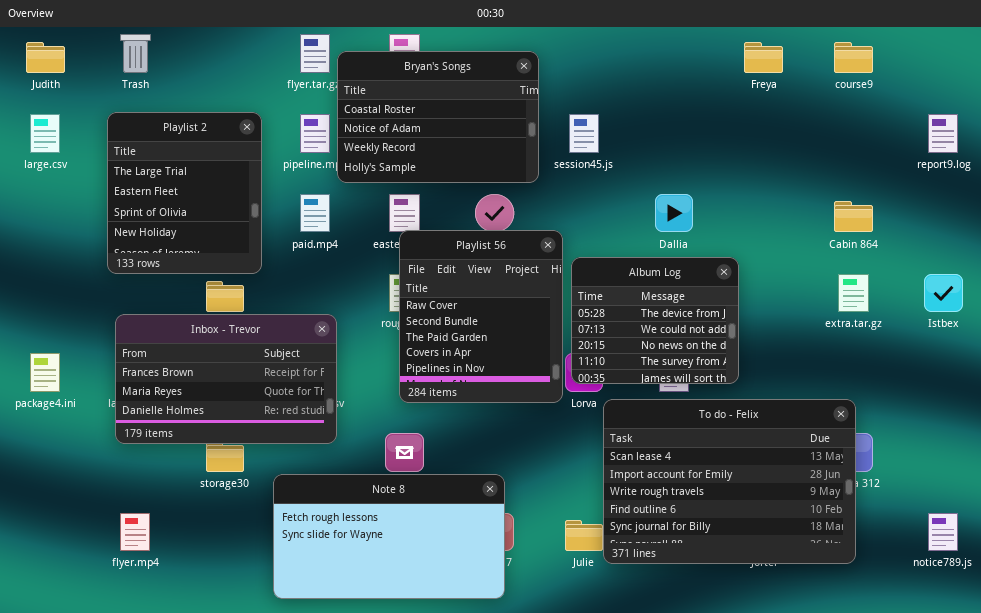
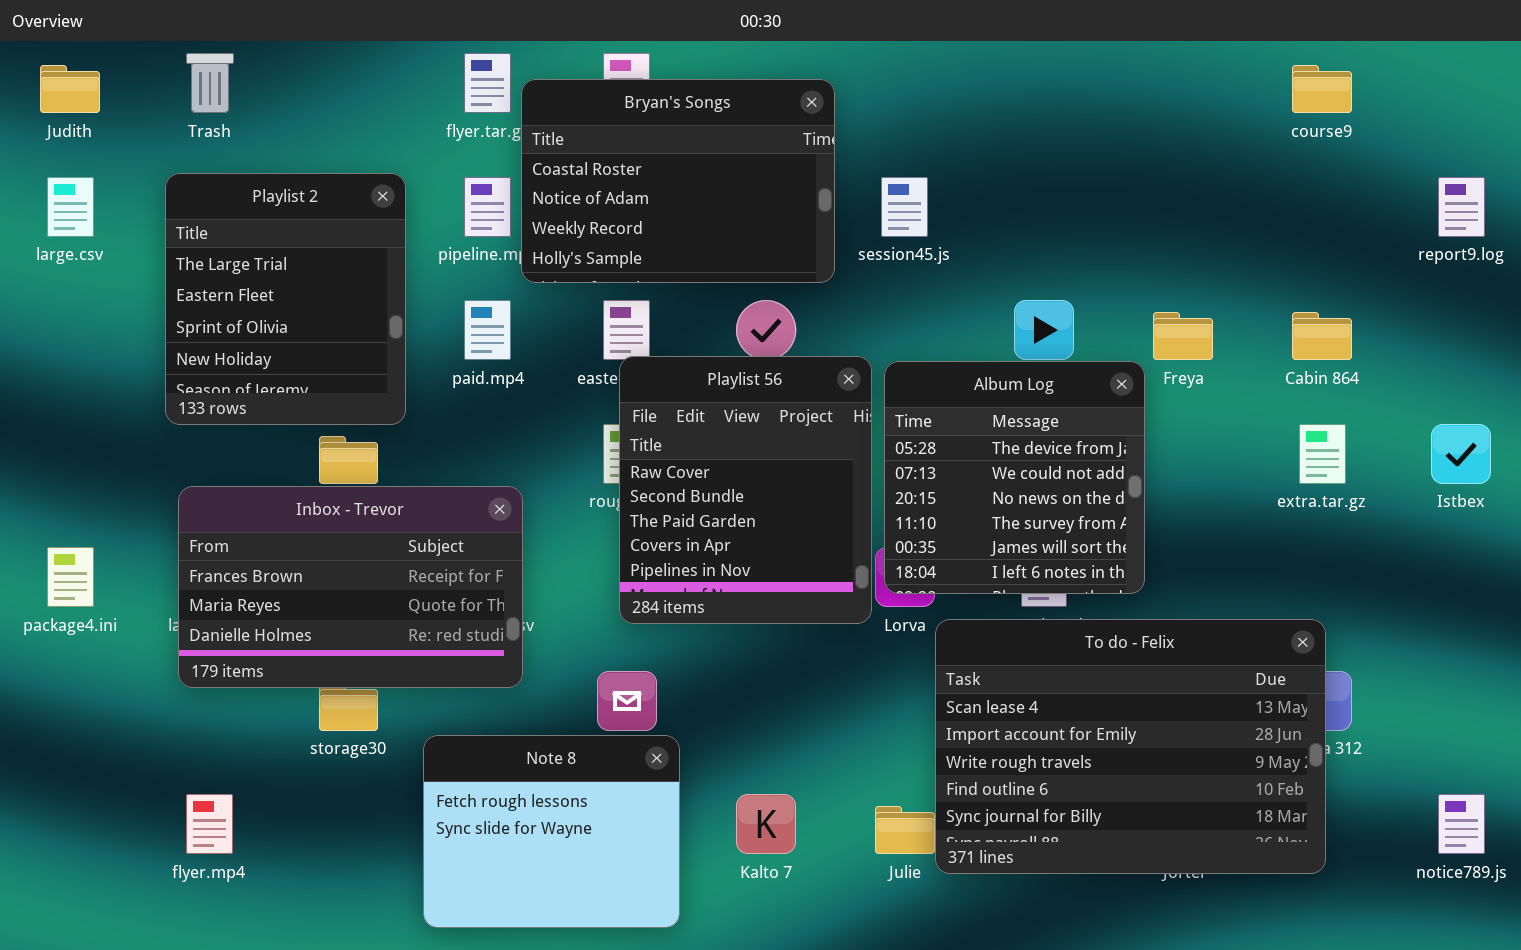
Freya: [744,42,783,73] -> [1153,312,1213,360], moved
Album Log: [571,257,739,384] -> [884,361,1145,594], resized
Note 8: [273,474,505,599] -> [423,735,680,928], resized

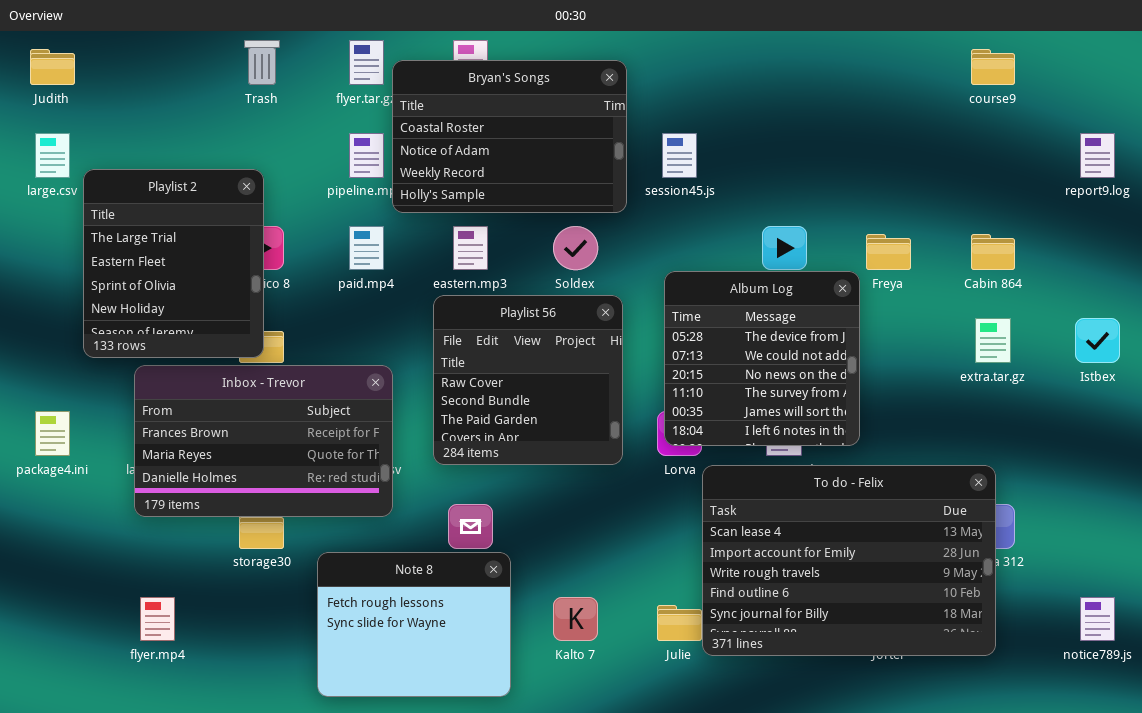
Trash: [186,53,234,113] -> [244,40,280,85], moved
Playlist 2: [165,173,406,425] -> [83,169,264,358], moved
Playlist 56: [619,356,872,624] -> [433,295,623,465], moved, resized

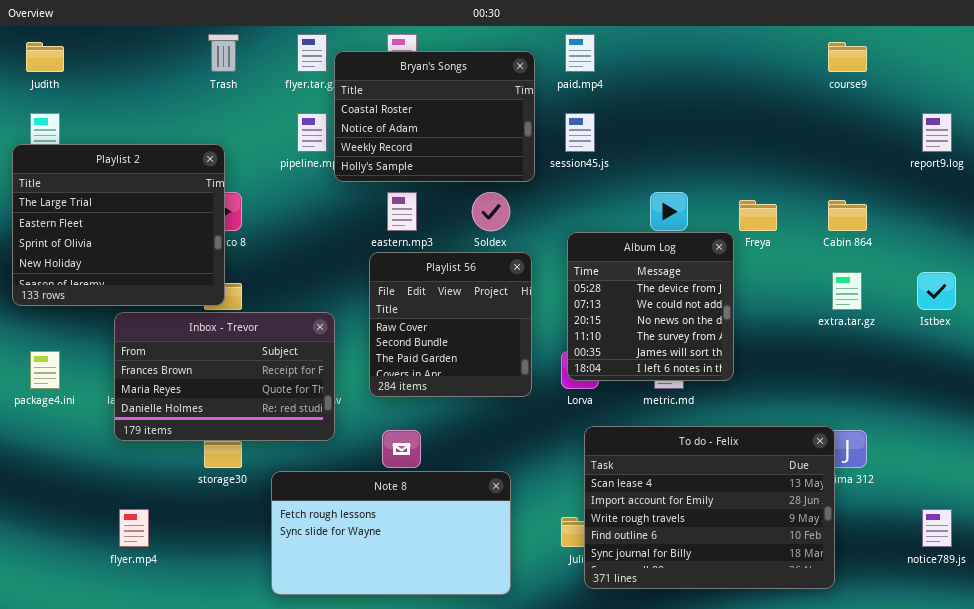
Playlist 2: [83,169,264,358] -> [12,144,225,306], resized
paid.mp4: [349,226,384,270] -> [565,34,595,72], moved
To do - Felix: [702,465,996,656] -> [584,426,835,589], moved
Note 8: [317,552,511,697] -> [271,471,511,595], resized

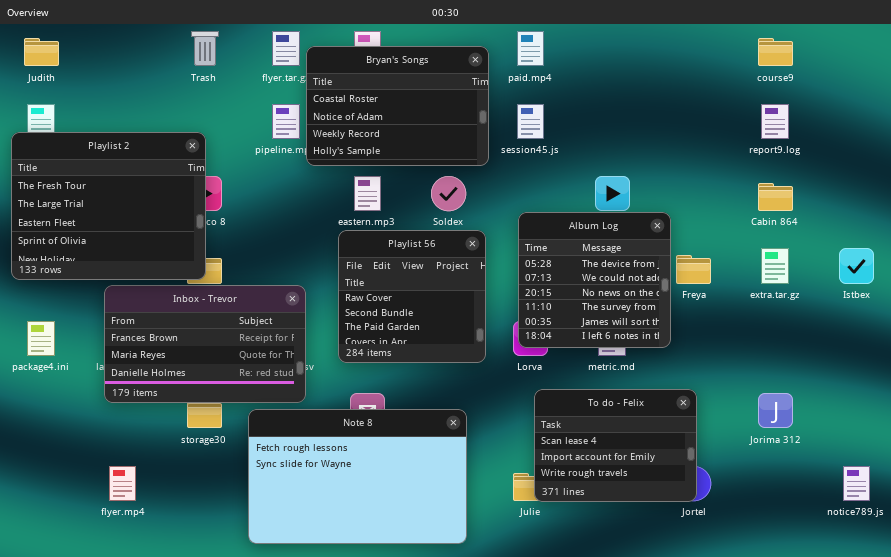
report9.log: [922,113,952,152] -> [761,104,789,139], moved
Playlist 2: [12,144,225,306] -> [11,132,206,280], scrolled up 1 row
Freya: [739,200,777,231] -> [676,255,711,284], moved
To do - Felix: [584,426,835,589] -> [534,389,697,502], resized
Note 8: [271,471,511,595] -> [248,409,467,544], resized

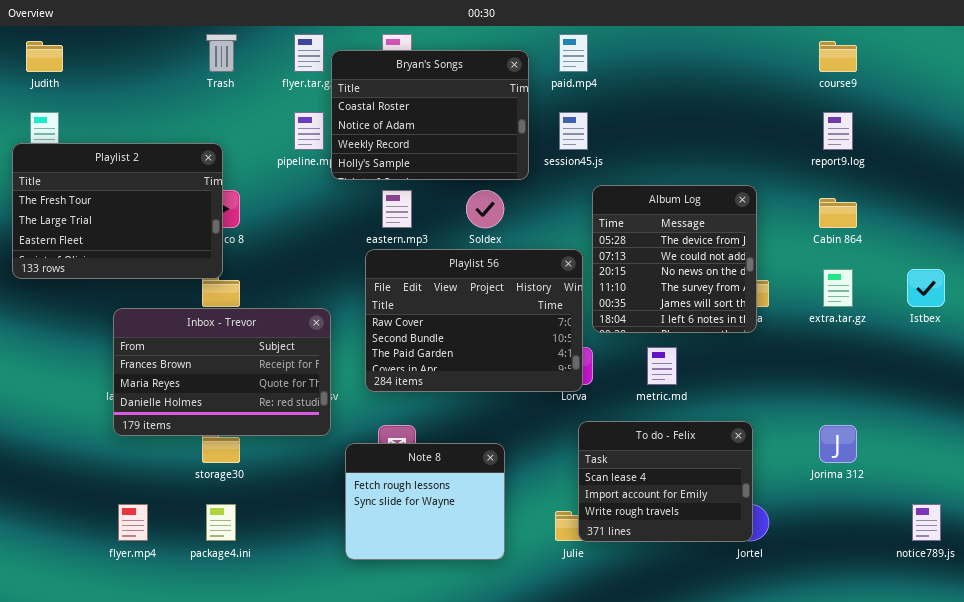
Playlist 2: [11,132,206,280] -> [12,143,223,279], resized
Album Log: [518,212,671,348] -> [592,185,757,333], moved
Playlist 56: [338,230,486,363] -> [365,249,583,392], resized
package4.ini: [27,321,55,356] -> [206,504,236,541], moved
Note 8: [248,409,467,544] -> [345,443,505,560], resized

